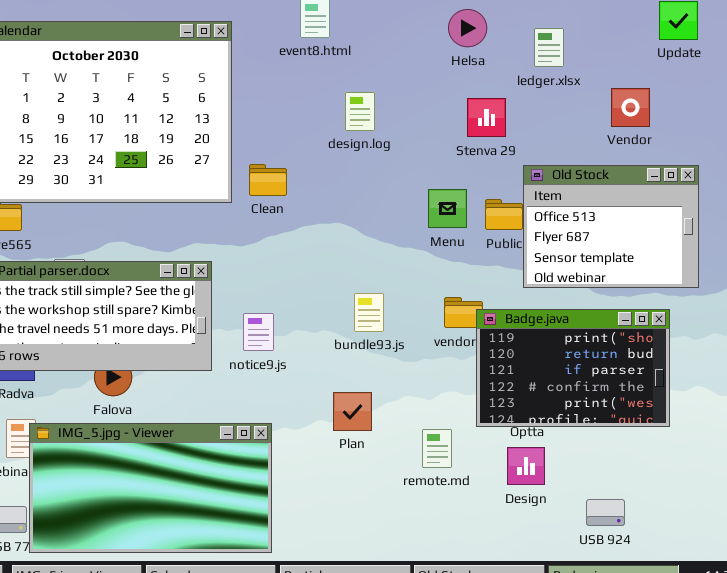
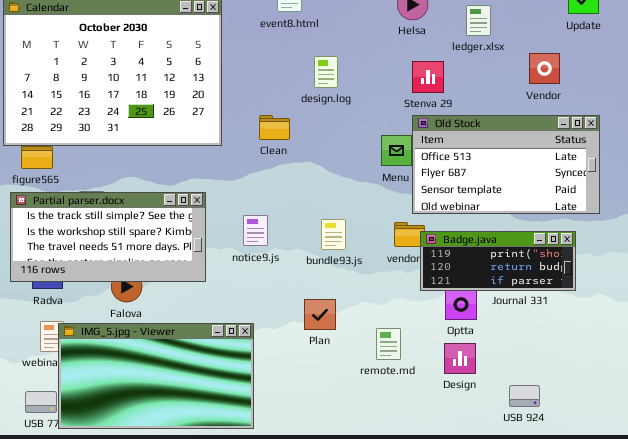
Clean: [249,164,287,196] -> [259,115,290,140], moved
Old Stock: [523,165,699,288] -> [412,115,600,214], resized
Badge.java: [476,309,670,427] -> [420,231,576,291], resized
notice9.js: [243,313,274,351] -> [243,215,268,246], moved

